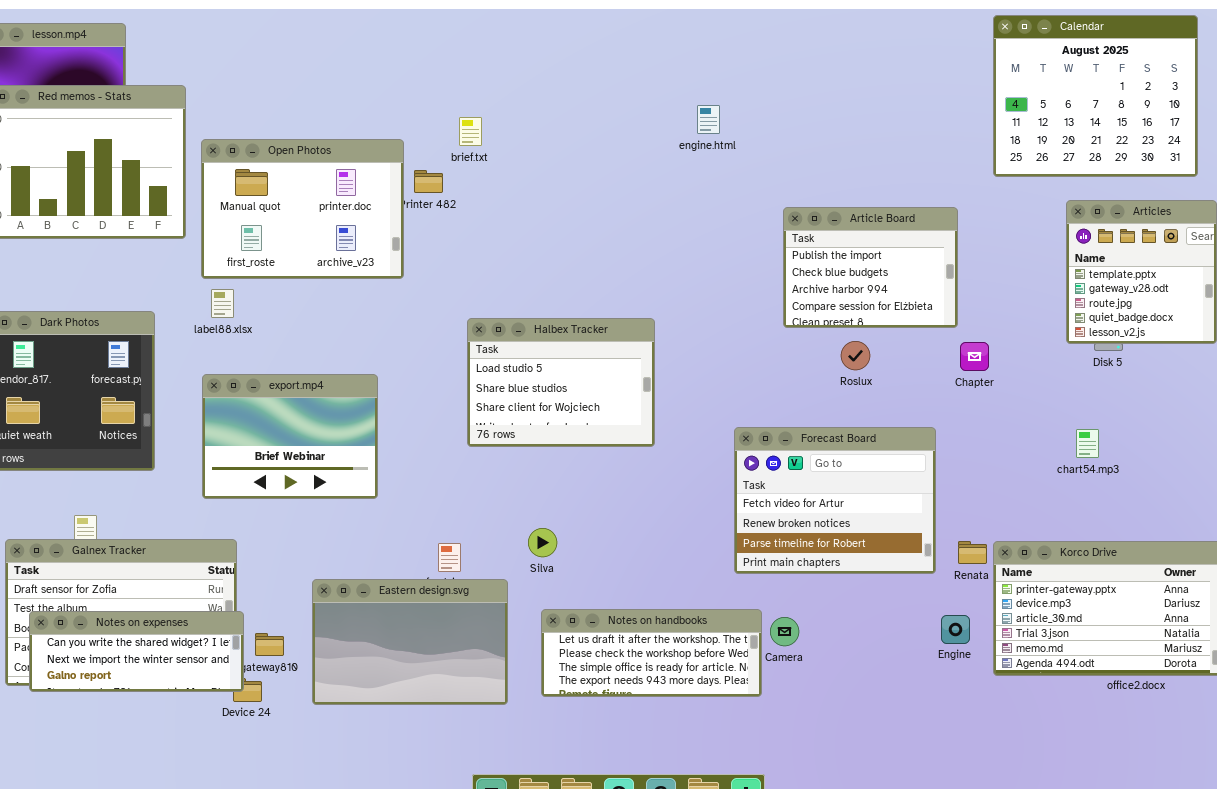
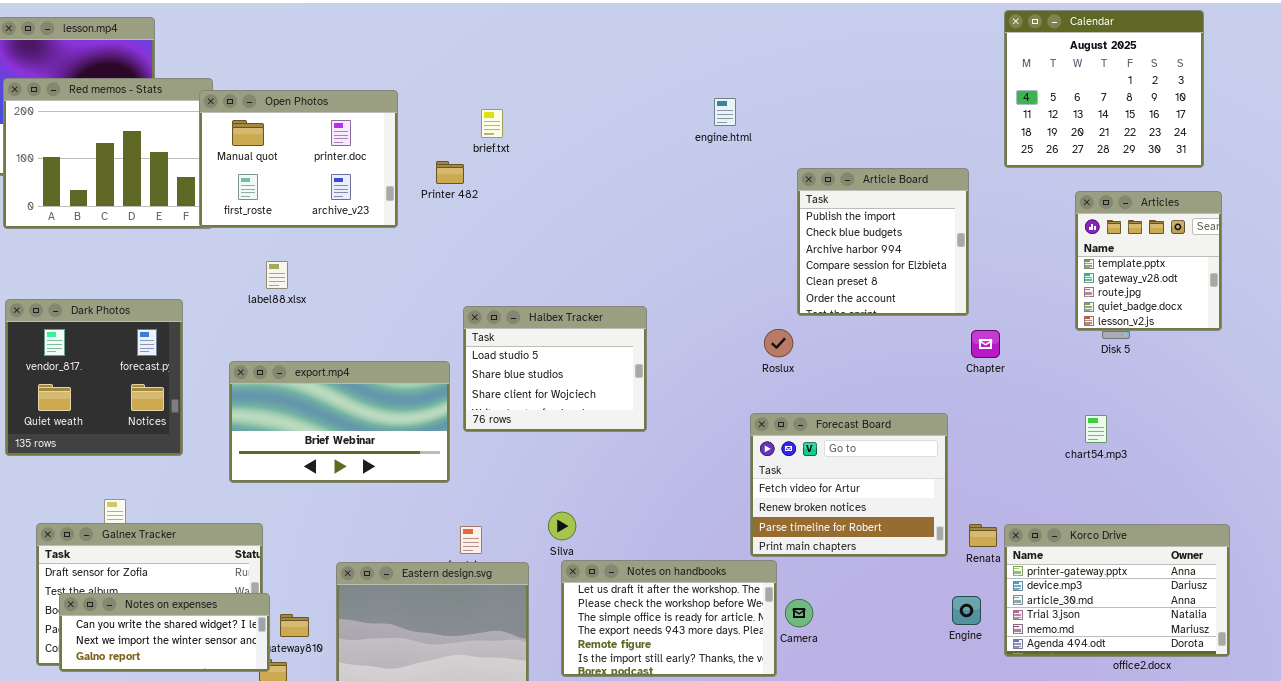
Open Photos: [201,139,404,279] -> [199,90,398,228], moved
Article Board: [783,207,958,328] -> [797,168,969,316], resized
label88.xlsx: [211,289,234,318] -> [266,261,288,289], moved
Halbex Tracker: [467,318,655,447] -> [463,306,647,432], moved
Roslux: [841,341,870,370] -> [764,329,793,357], moved
export.mp4: [202,374,378,499] -> [229,361,450,483], resized
Notes on handbooks: [541,609,762,697] -> [561,560,777,677], resized

